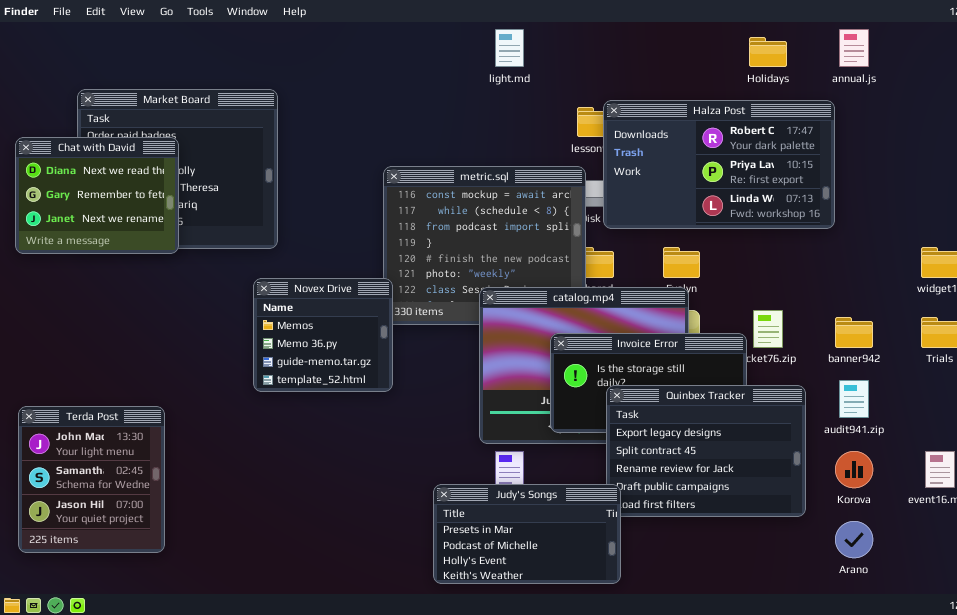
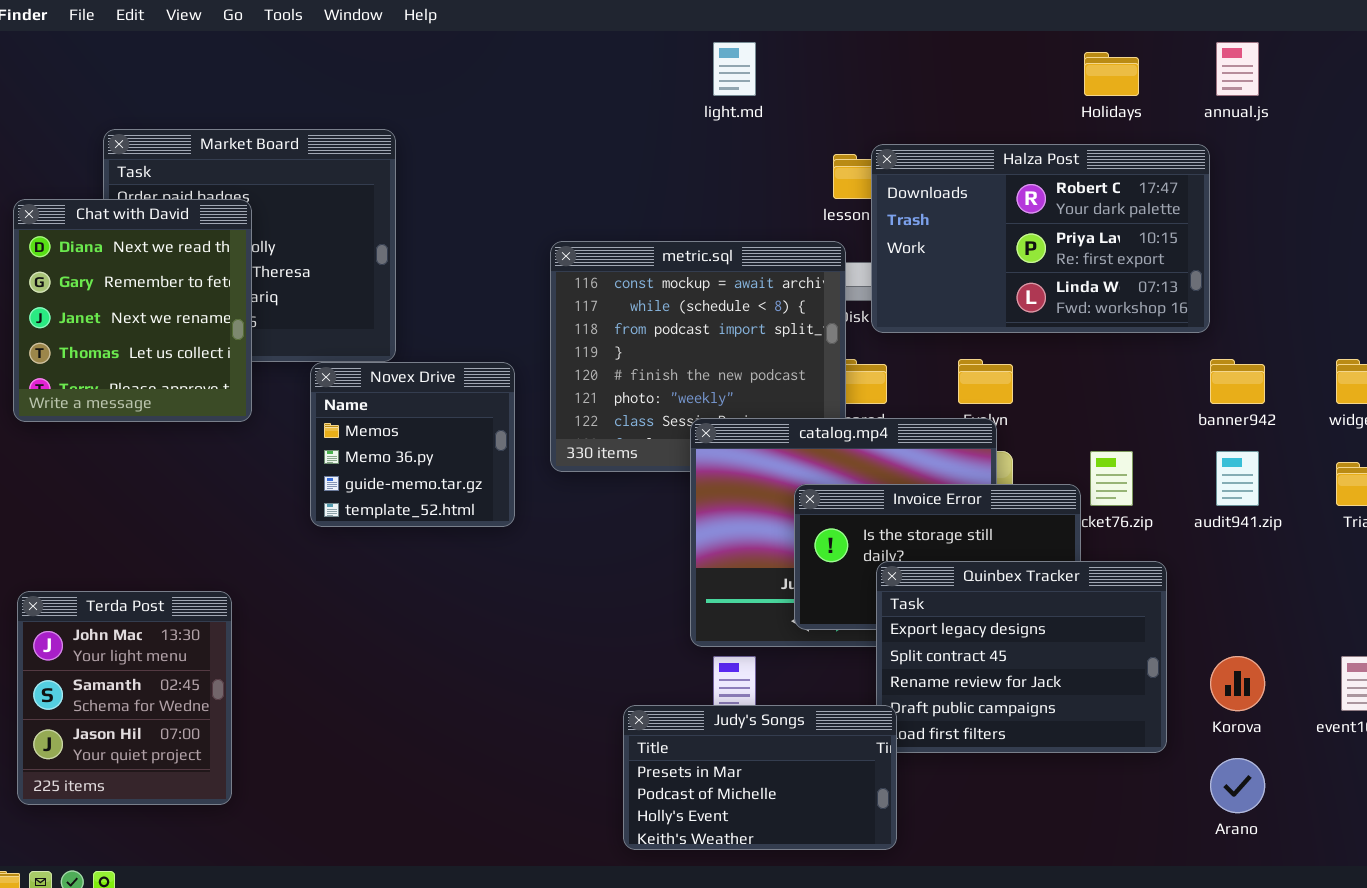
Chat with David: [15,137,179,254] -> [13,199,252,422], resized
Novex Drive: [253,278,393,392] -> [310,362,515,527], moved
banner942: [835,317,873,348] -> [1210,359,1265,404], moved
audit941.zip: [839,380,869,418] -> [1216,451,1259,506], moved

